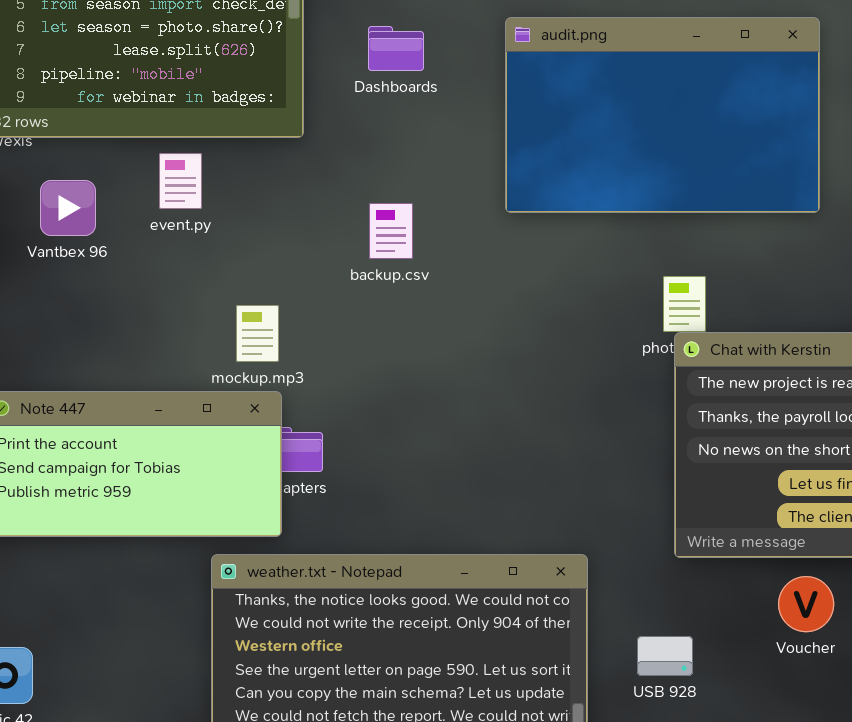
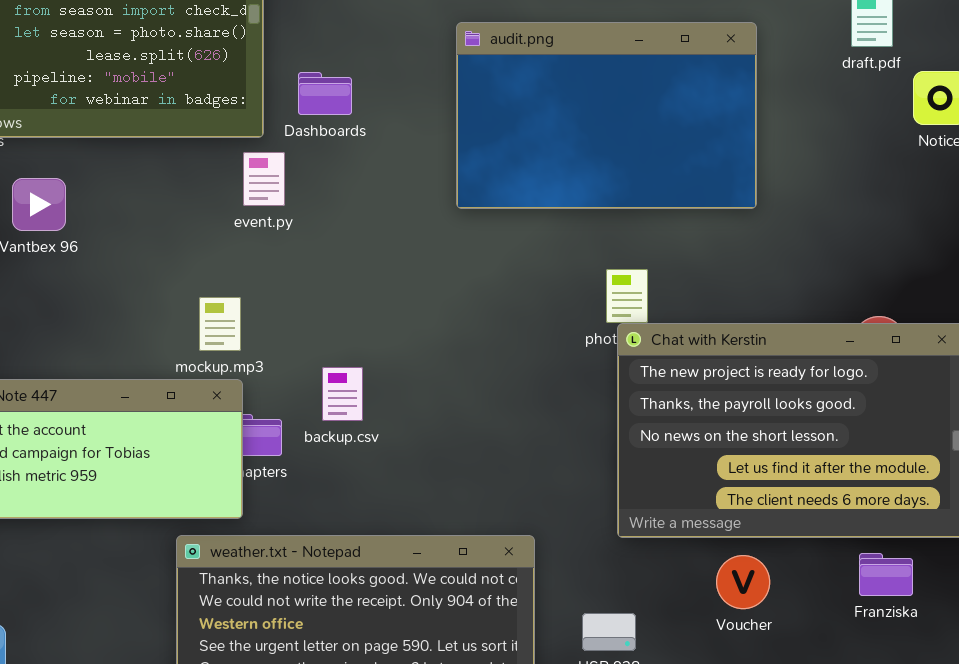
Dashboards: [368,26,424,71] -> [298,72,352,115], moved
event.py: [159,153,202,209] -> [243,152,285,206], moved
backup.csv: [369,203,413,259] -> [322,367,363,421], moved

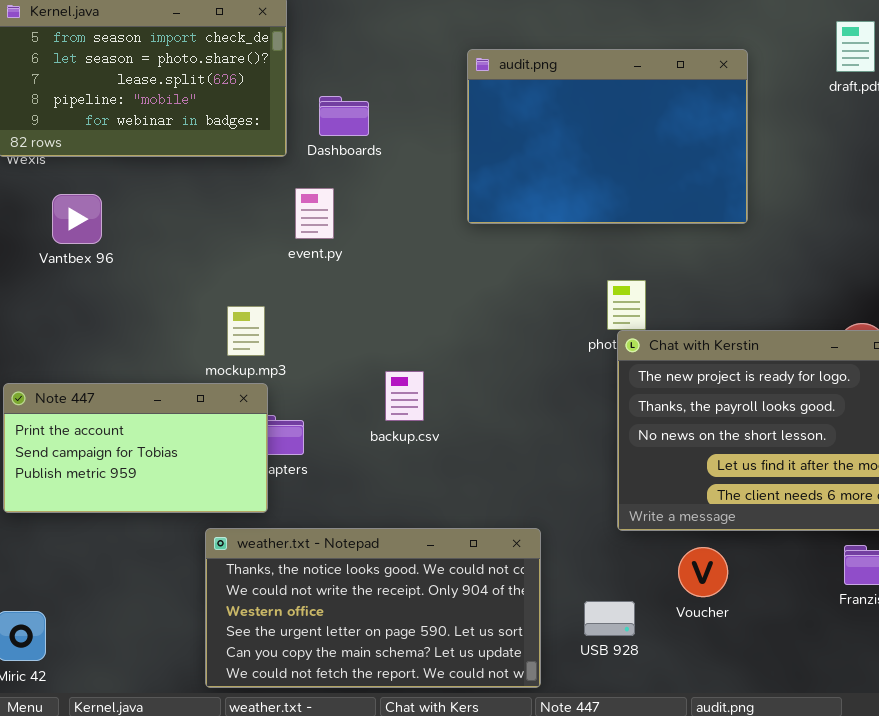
event.py: [243,152,285,206] -> [295,188,334,239], moved
backup.csv: [322,367,363,421] -> [385,371,424,421], moved
Voucher: [716,555,770,609] -> [678,547,728,597], moved

